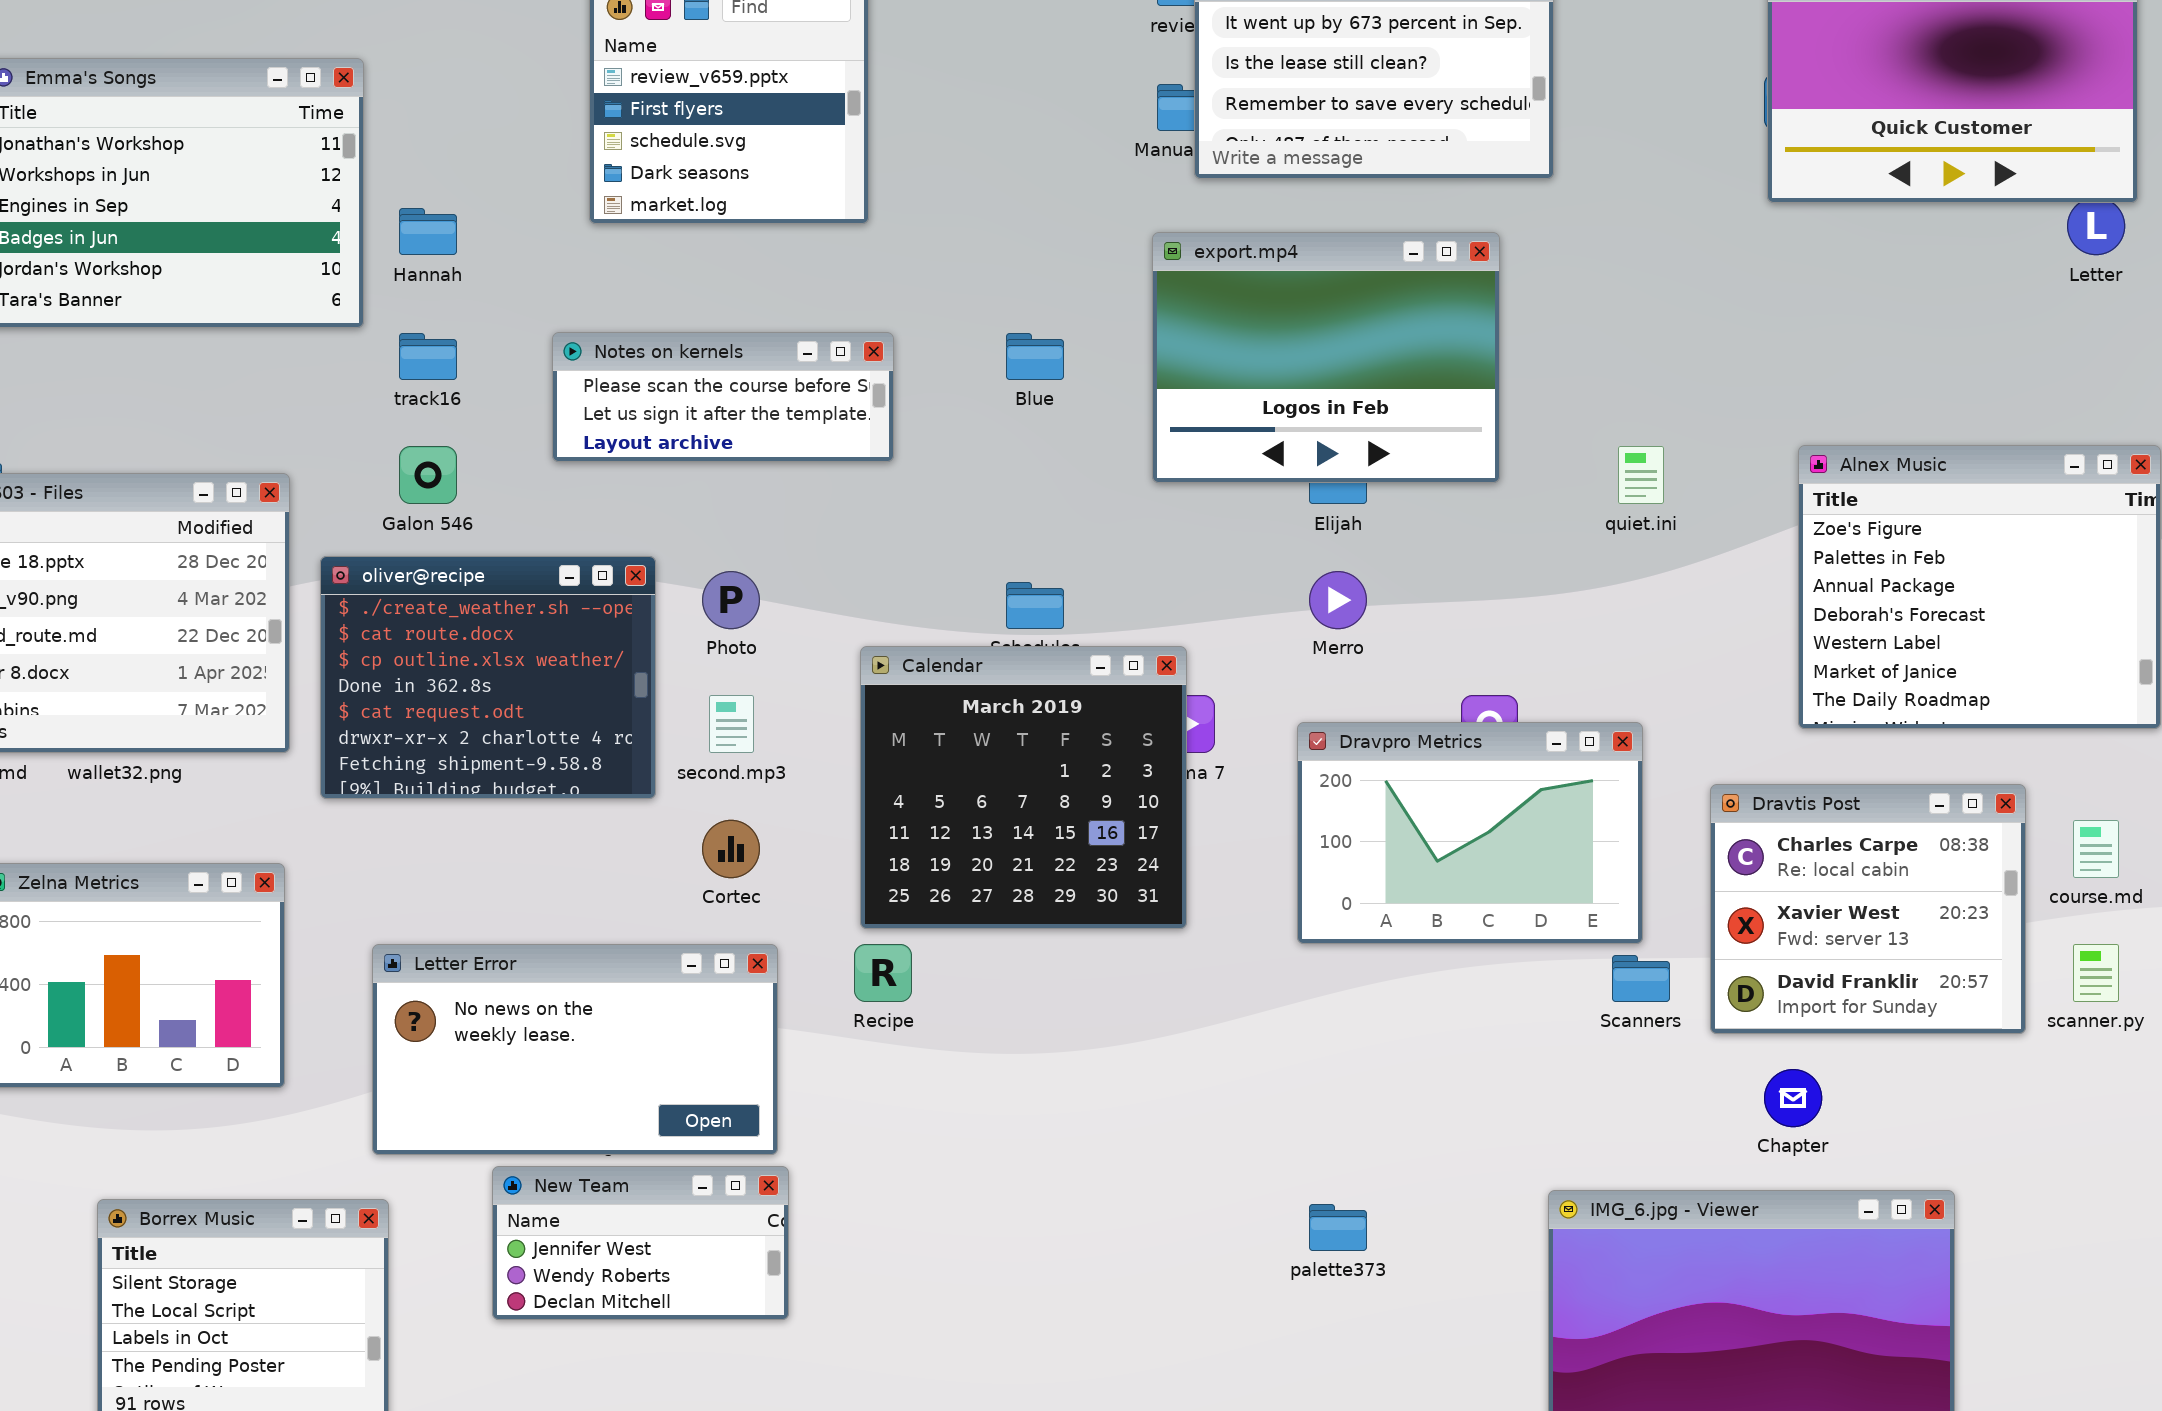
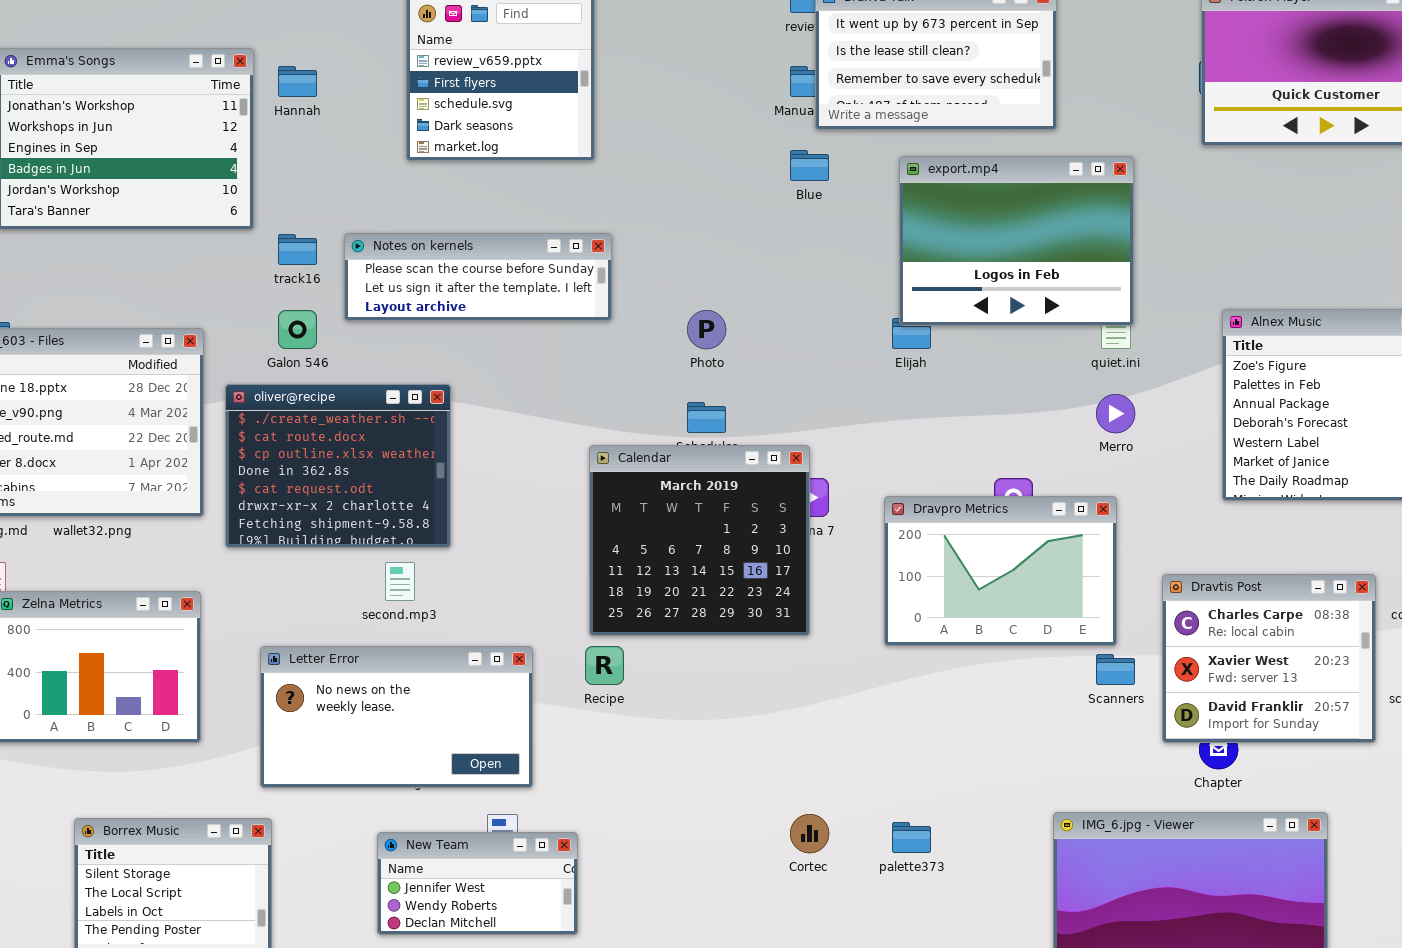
Hannah: [399,208,457,255] -> [278,66,317,97], moved
export.mp4: [1152,232,1500,483] -> [899,156,1134,326], moved
Notes on kernels: [552,332,894,462] -> [344,233,612,321], resized
Blue: [1006,333,1064,380] -> [790,150,829,181], moved
Photo: [702,571,760,629] -> [687,310,726,349], moved
Merro: [1309,571,1367,629] -> [1096,394,1135,433], moved
second.mp3: [709,695,754,753] -> [385,562,415,601], moved
Dravtis Post: [1710,784,2026,1034] -> [1162,574,1376,743], moved
Cortec: [702,820,760,878] -> [790,814,829,853], moved
New Team: [492,1166,789,1320] -> [377,832,578,935], moved

